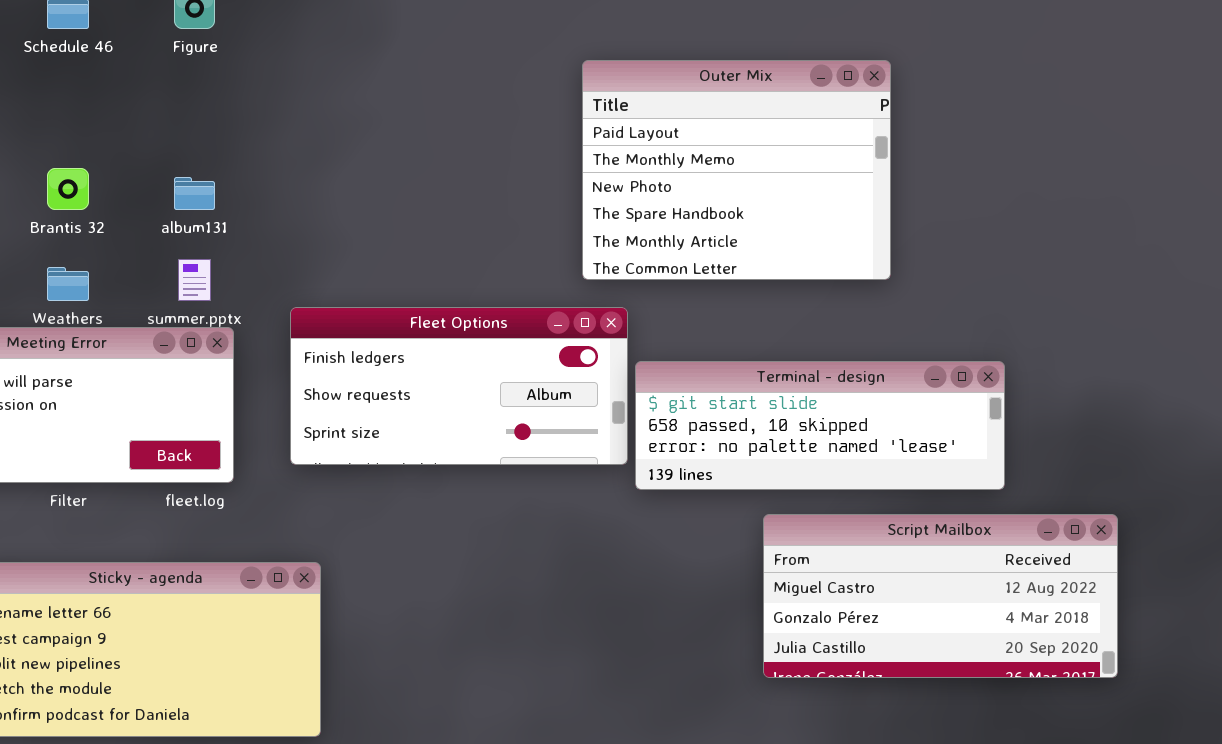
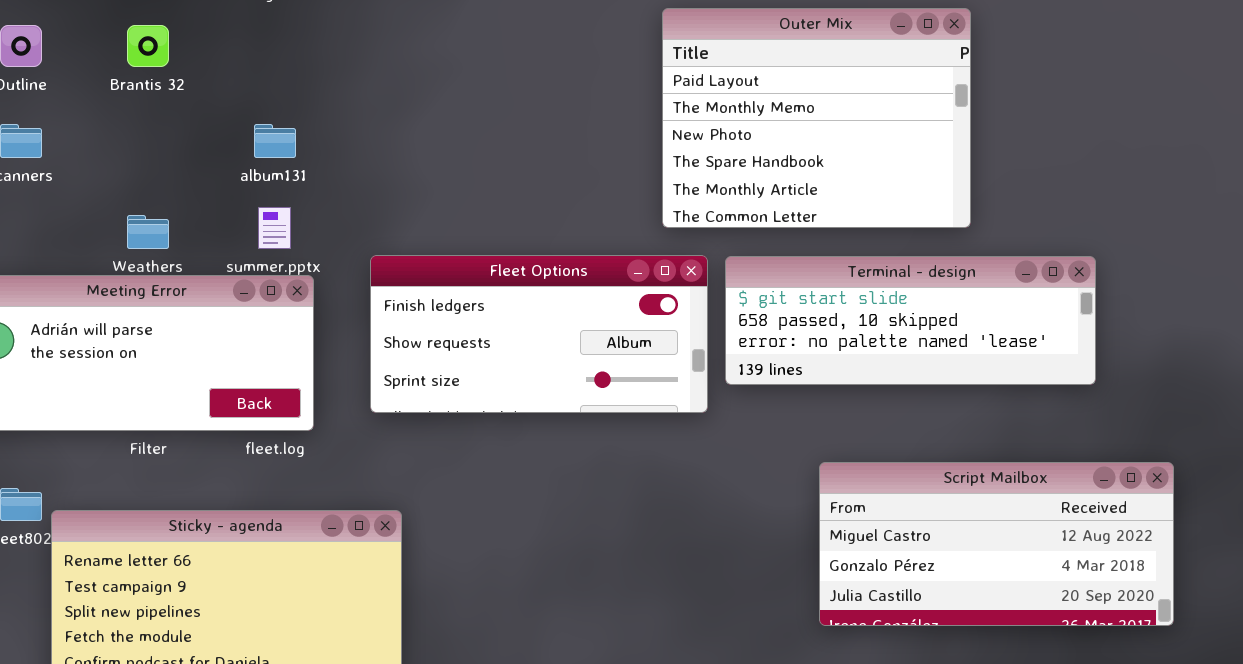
Brantis 32: [47,168,89,210] -> [127,25,169,67], moved
Terminal - design: [635,361,1005,490] -> [725,256,1096,385], moved
Script Mailbox: [763,514,1118,678] -> [819,462,1174,626], moved

